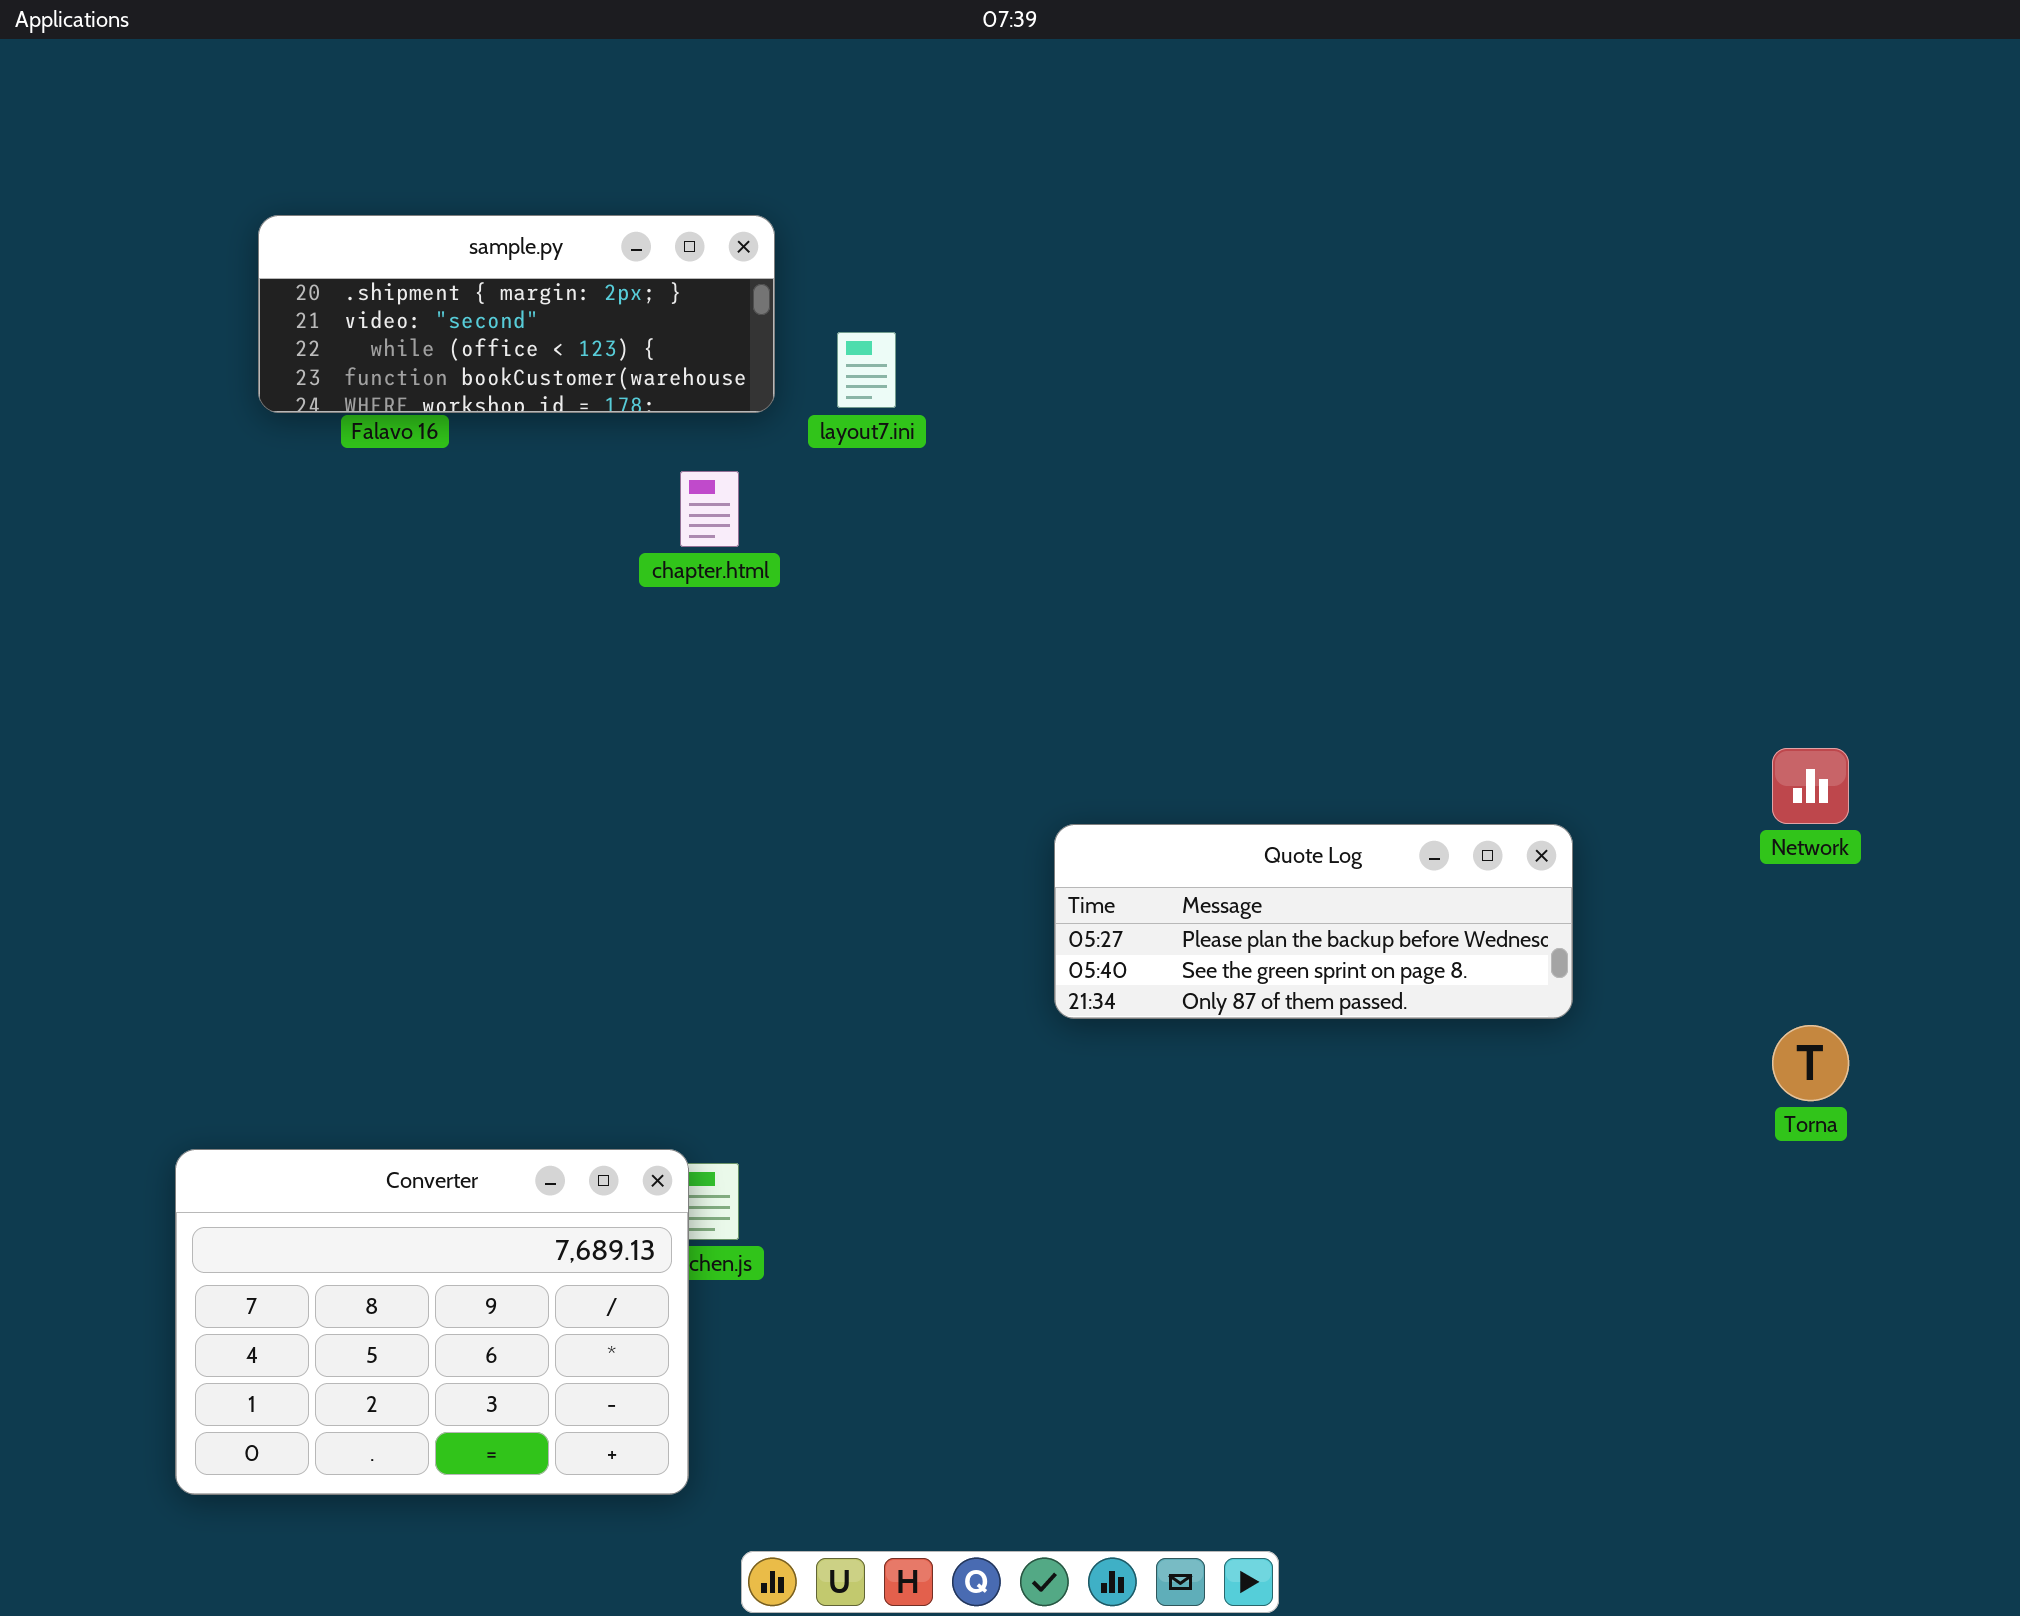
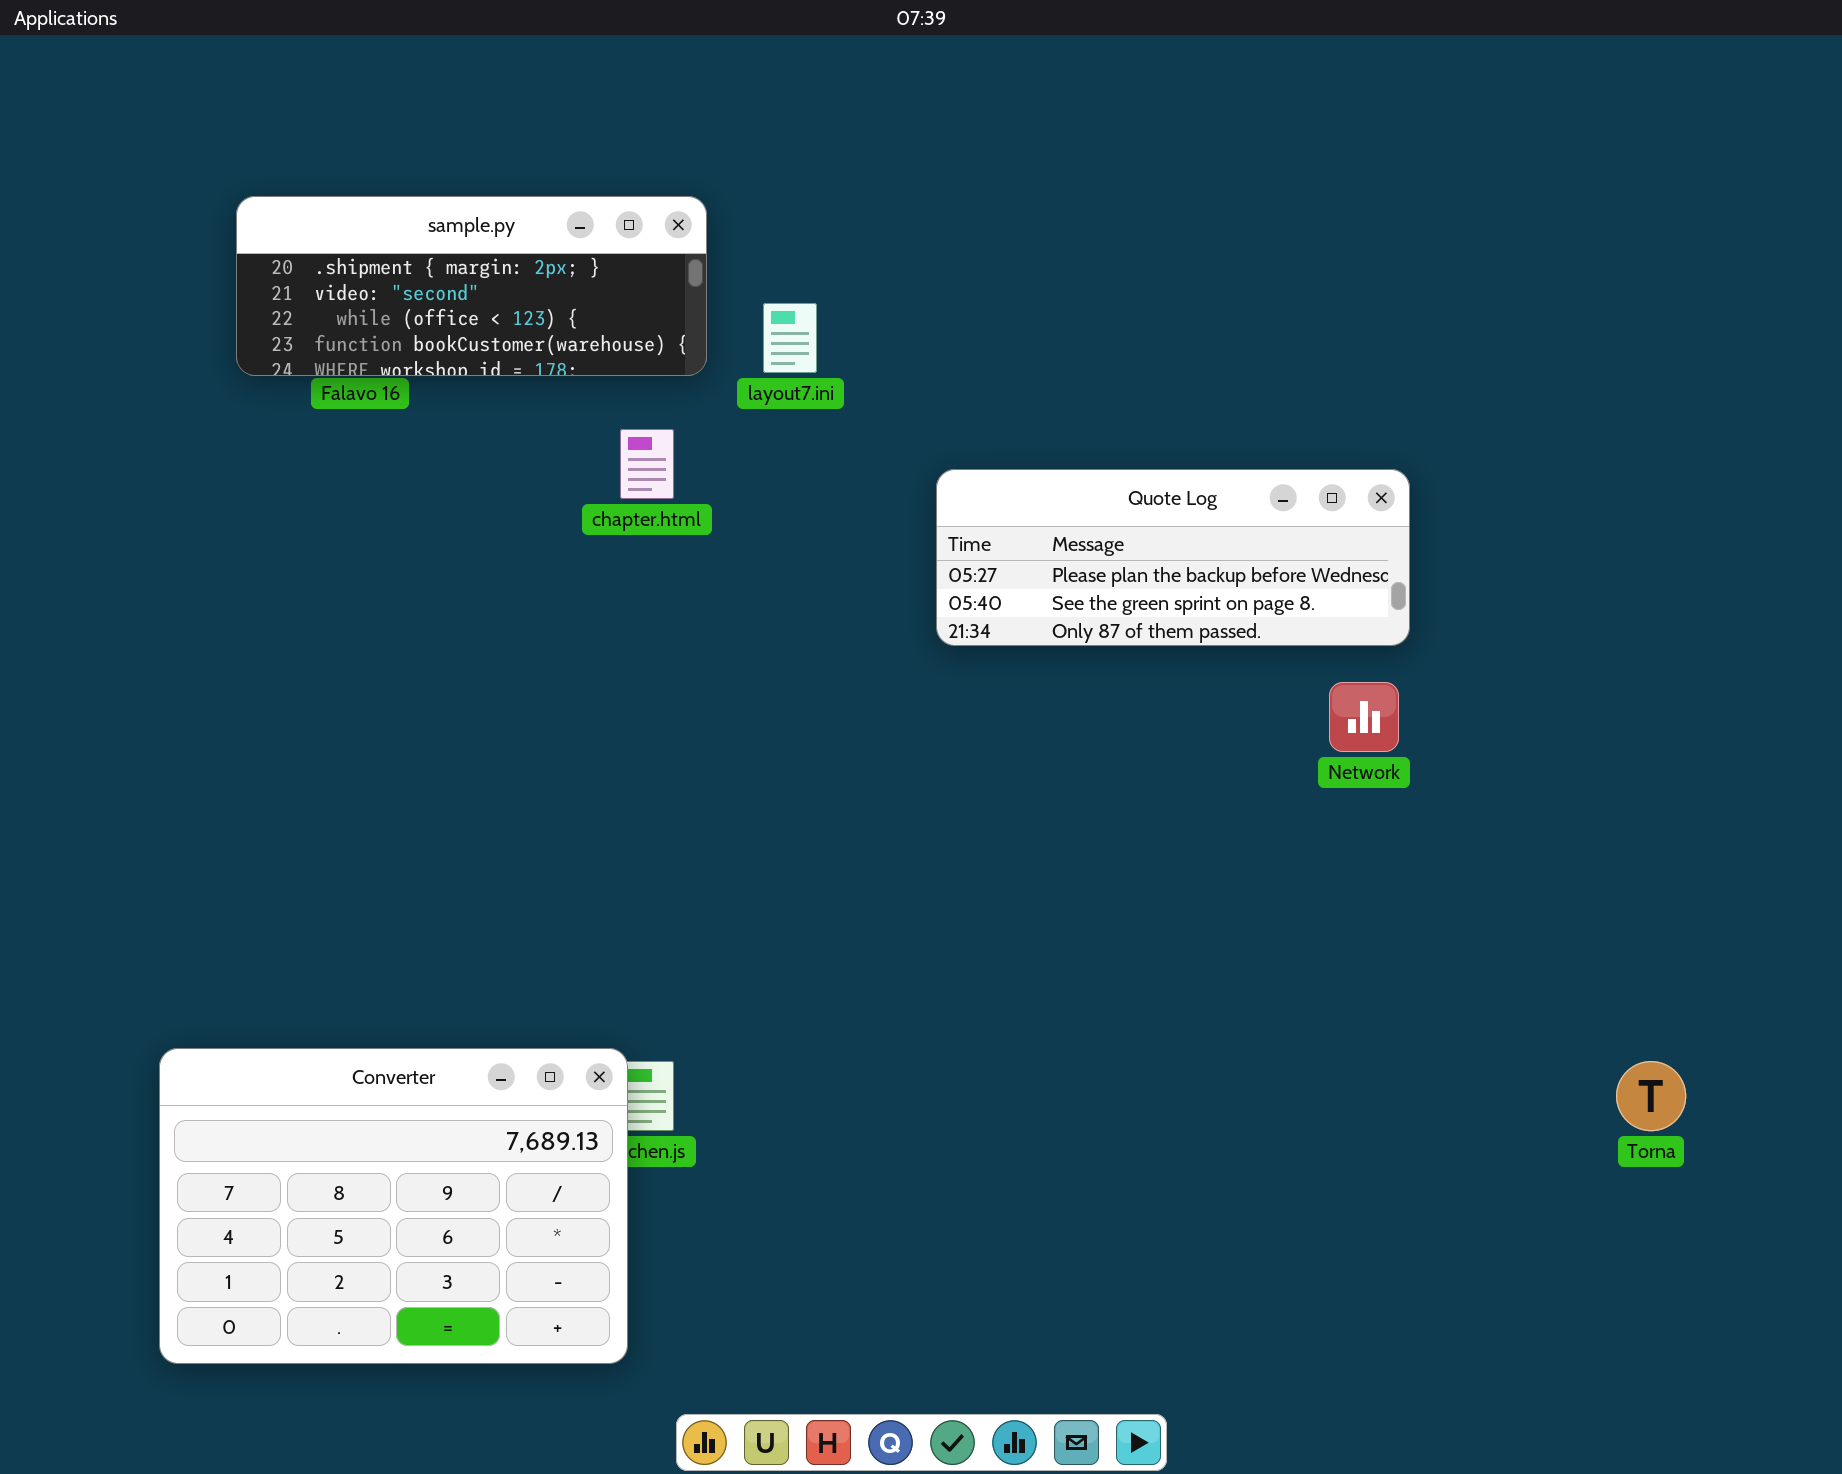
Network: [1772,748,1849,824] -> [1329,682,1399,752], moved
Quote Log: [1054,824,1573,1019] -> [936,469,1410,646], moved
Torna: [1772,1025,1849,1101] -> [1616,1061,1686,1131], moved

